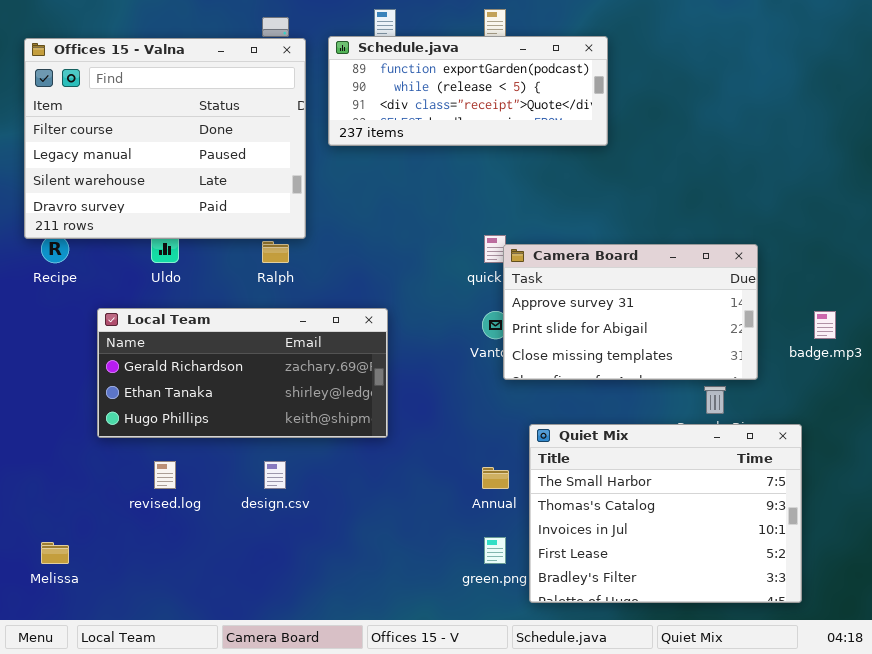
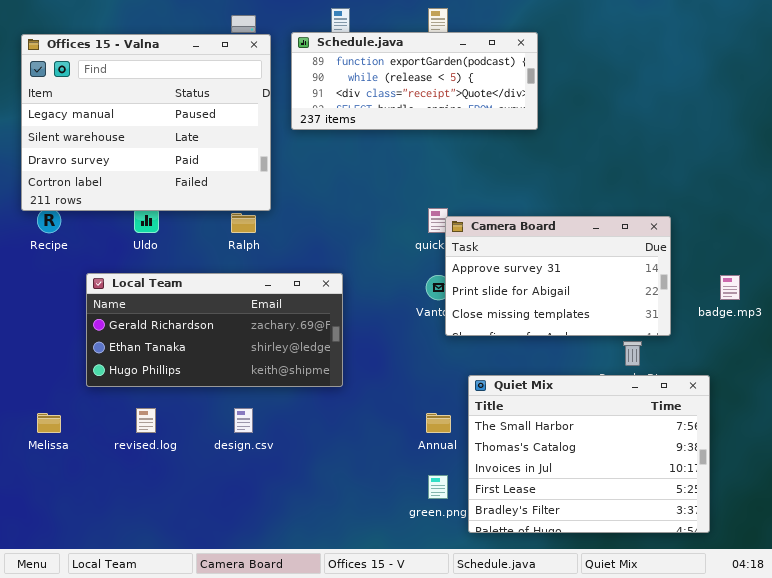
Offices 15 - Valna: [24,38,306,239] -> [21,34,271,211], scrolled down 1 row
Melissa: [41,542,69,564] -> [37,413,61,433], moved

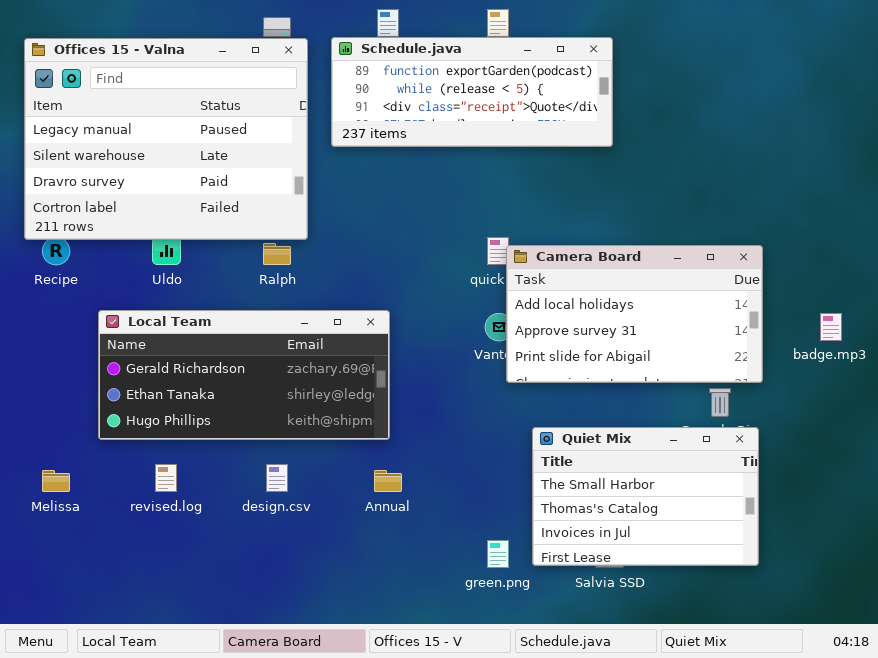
Camera Board: [445,216,671,336] -> [506,245,763,383], scrolled up 1 row
Quiet Mix: [468,375,710,533] -> [532,427,759,566], resized
Annual: [426,413,451,433] -> [374,470,402,492], moved

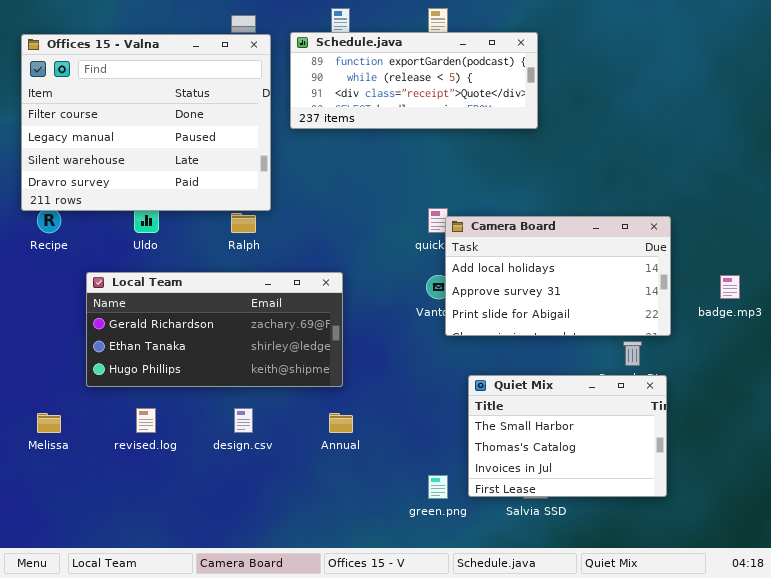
Offices 15 - Valna: [24,38,308,240] -> [21,34,271,211], scrolled up 1 row

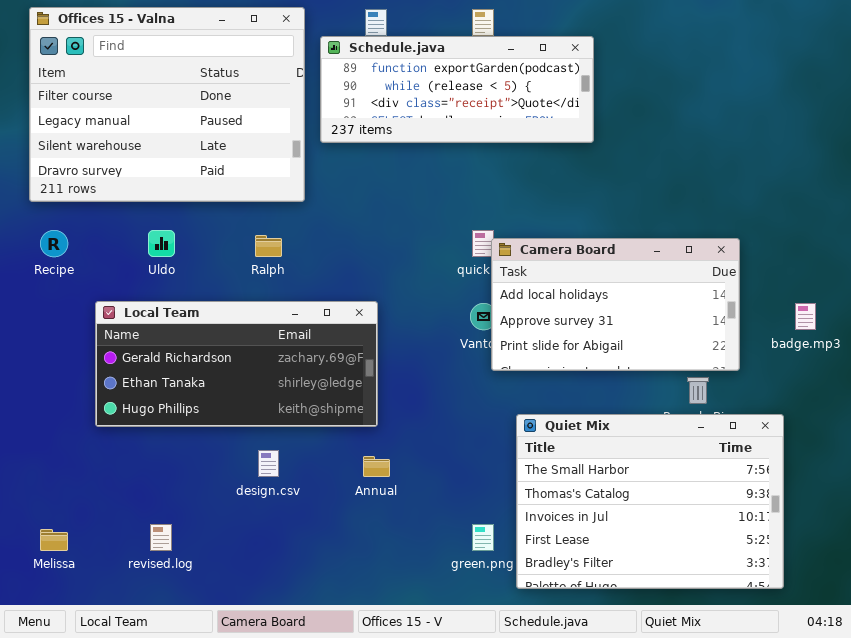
Offices 15 - Valna: [21,34,271,211] -> [29,7,305,202], moved
Quiet Mix: [468,375,667,497] -> [516,414,784,589], resized
revised.log: [136,408,156,433] -> [150,524,172,551], moved
Melissa: [37,413,61,433] -> [40,529,68,551], moved

